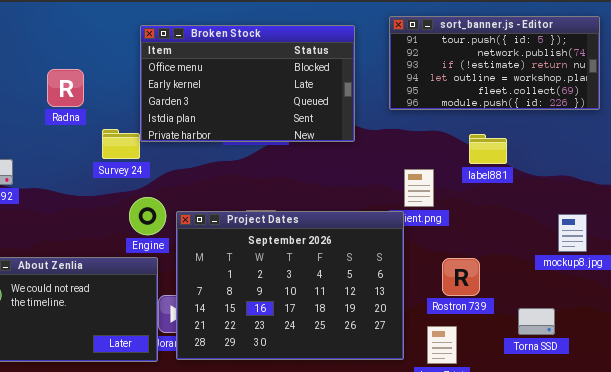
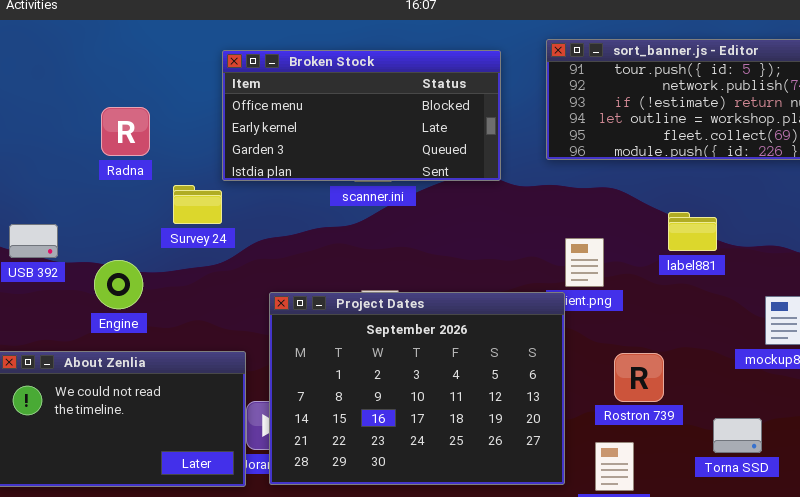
Broken Stock: [140,25,355,142] -> [222,50,501,181], resized
label881: [469,134,507,164] -> [668,212,717,251], moved
Engine: [129,197,166,235] -> [94,260,143,309], moved

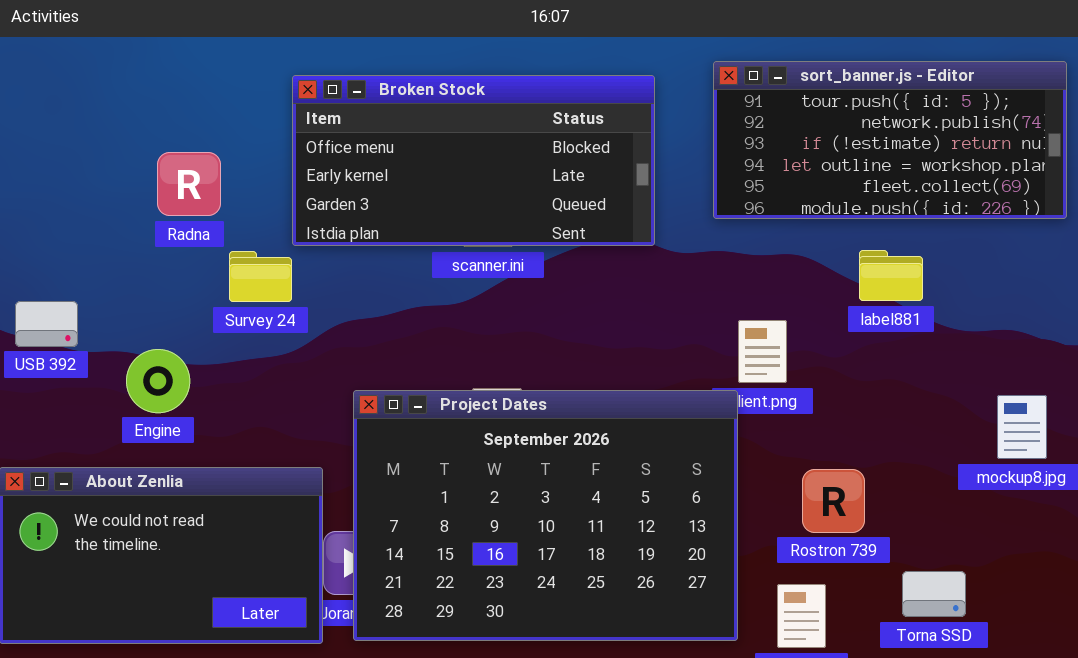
Radna: [101,107,150,156] -> [157,152,221,216], moved
label881: [668,212,717,251] -> [859,250,923,301], moved
Torna SSD: [713,418,762,453] -> [902,571,966,617], moved

